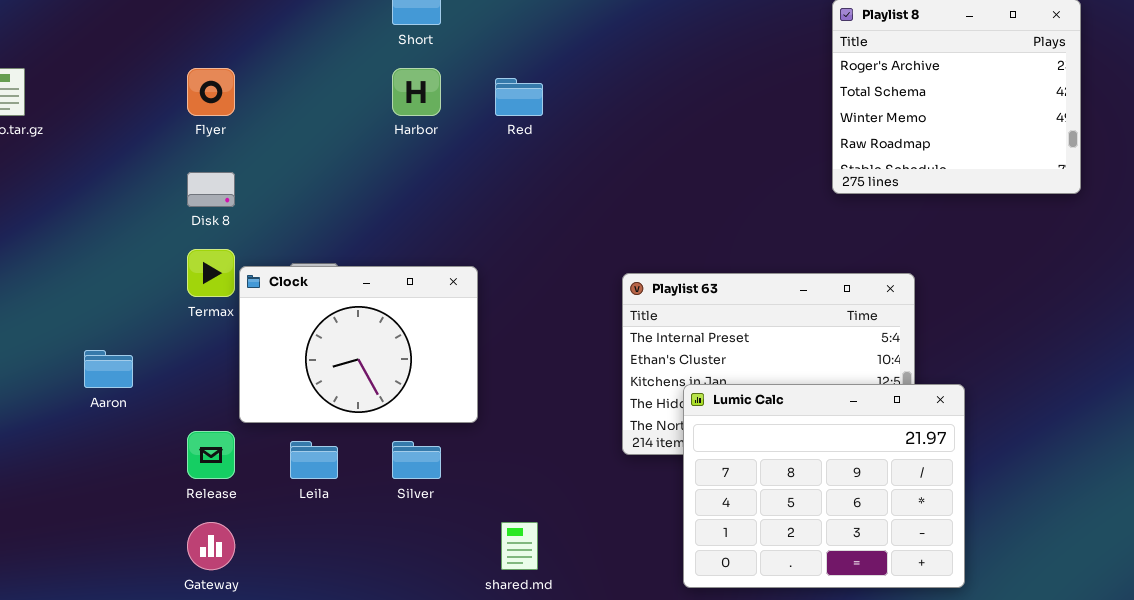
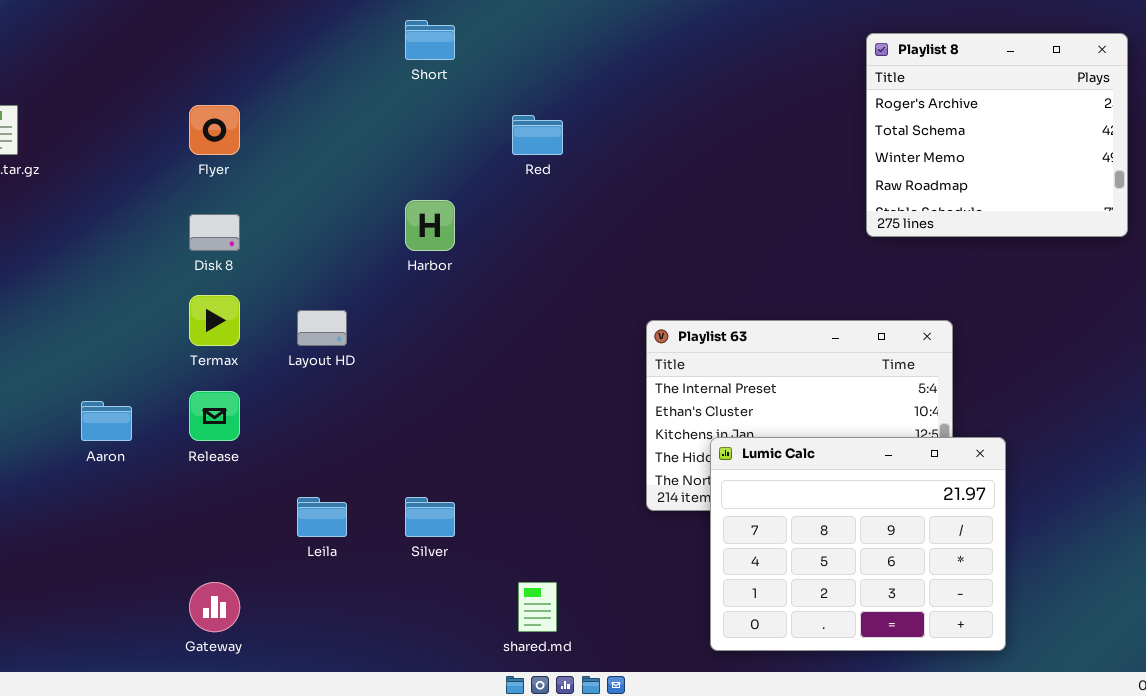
Harbor: [392,68,441,116] -> [405,200,455,251], moved
Clock: [239,266,478,423] -> none, closed
Release: [187,431,235,479] -> [189,391,240,441], moved

